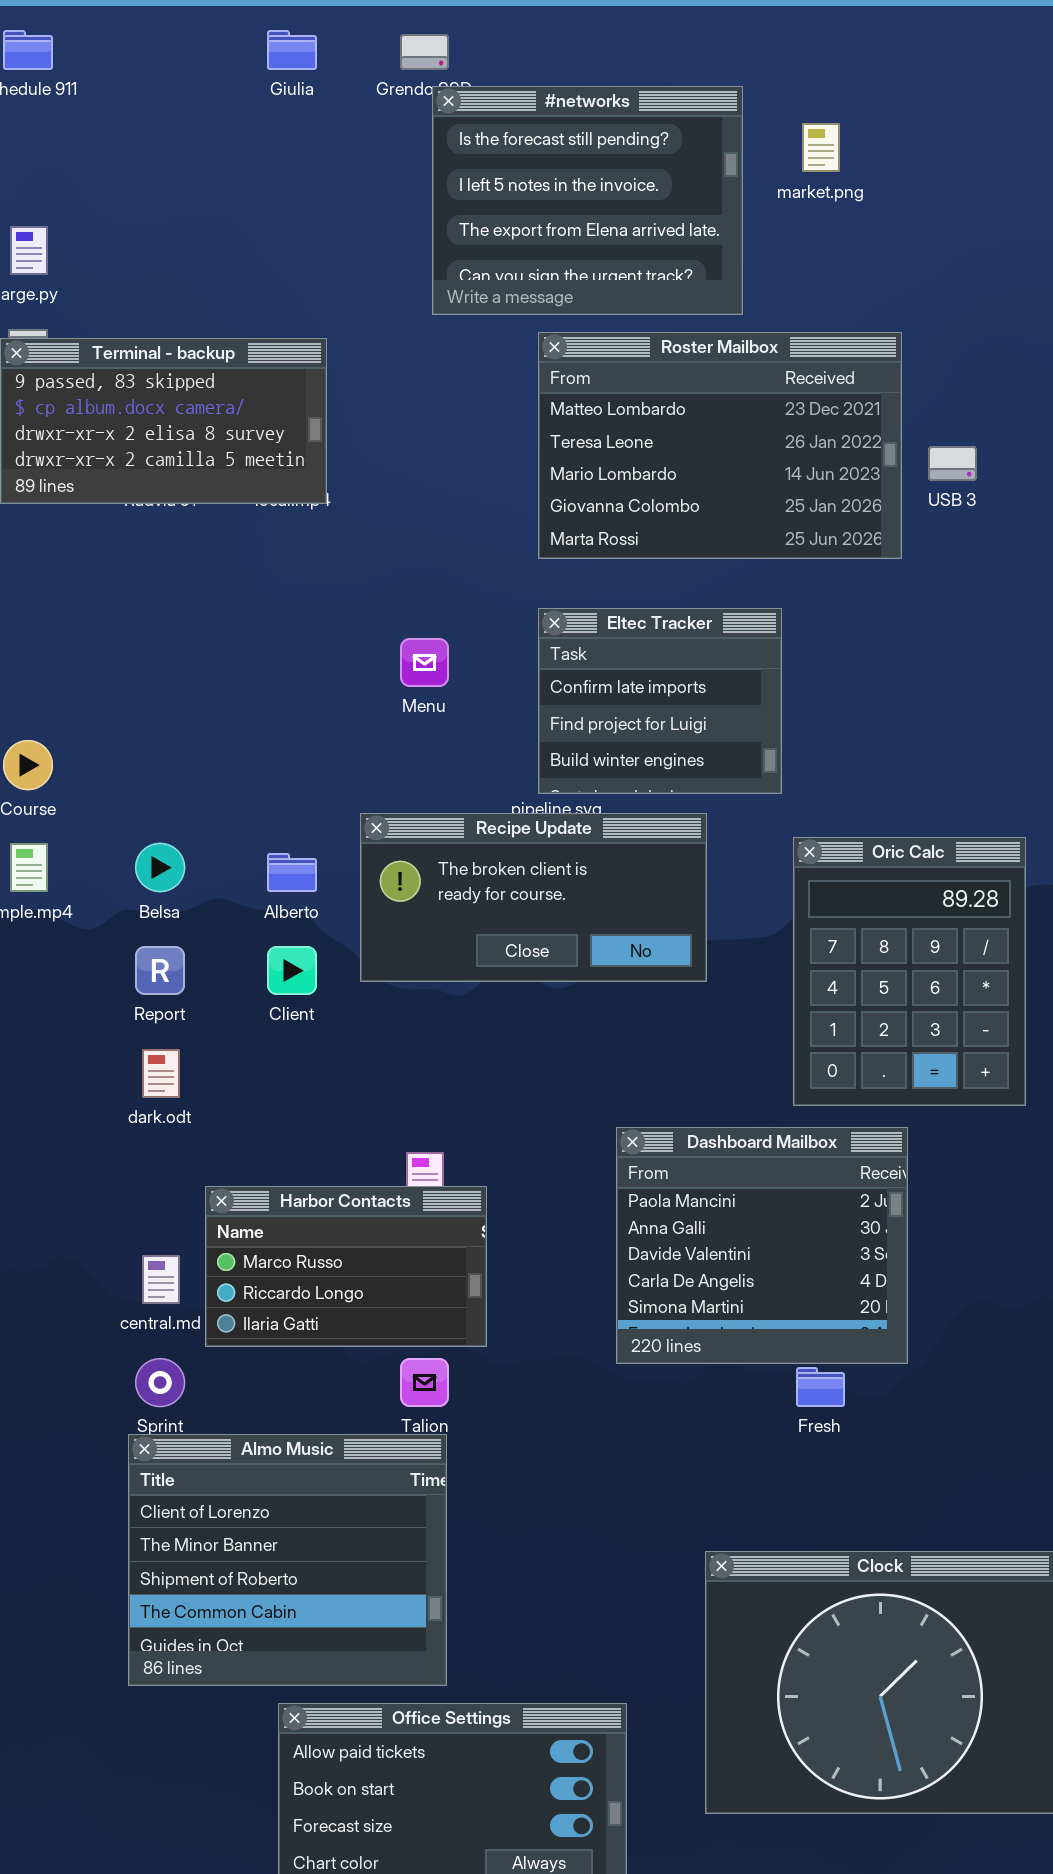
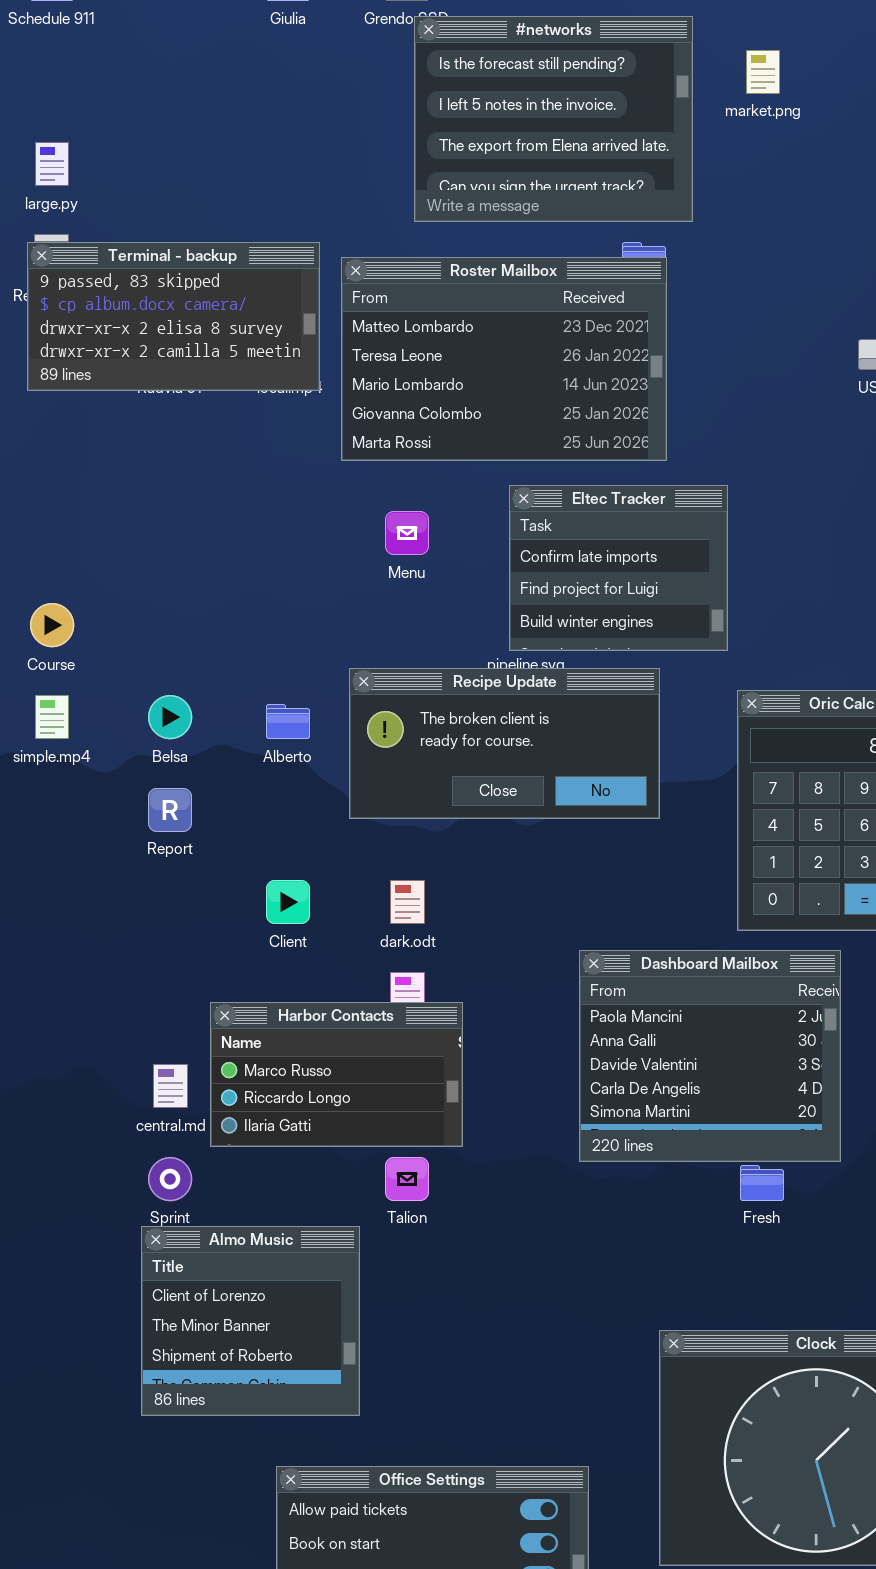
Roster Mailbox: [538,332,902,559] -> [341,257,667,461], moved
Client: [267,946,317,995] -> [266,880,310,924], moved
dark.odt: [142,1049,180,1098] -> [390,880,425,924], moved
Almo Music: [128,1434,447,1686] -> [141,1226,360,1416], resized

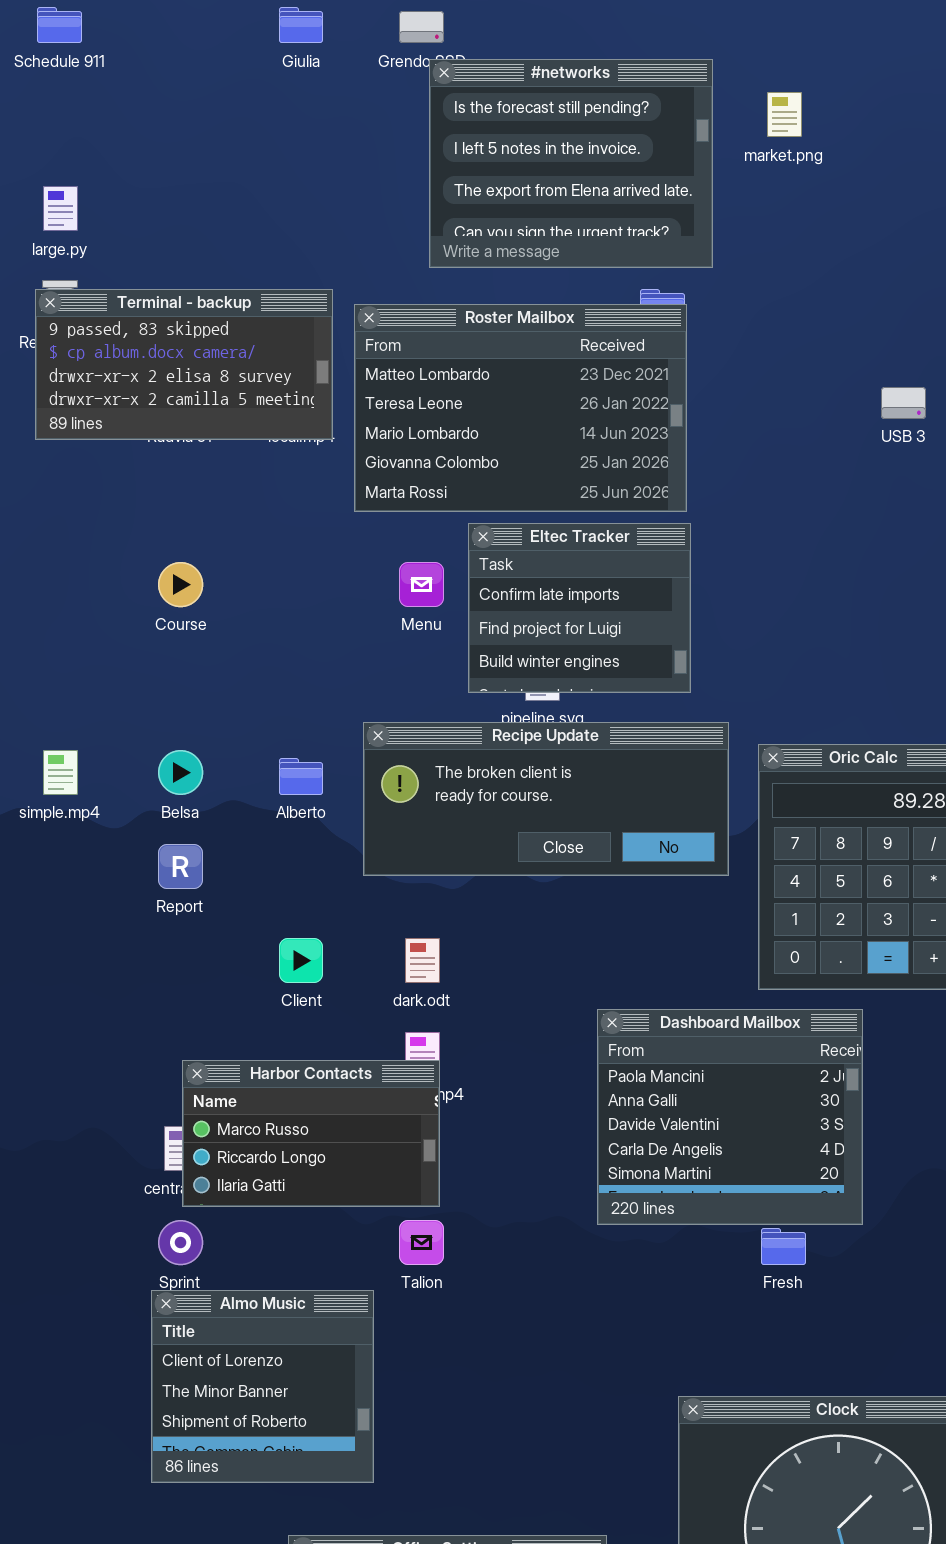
Eltec Tracker: [509,485,728,651] -> [468,523,691,693], moved
Course: [30,603,74,647] -> [158,562,203,607], moved
Recipe Update: [349,668,660,819] -> [363,722,729,876], resized
Harbor Contacts: [210,1002,463,1147] -> [182,1060,440,1207], moved

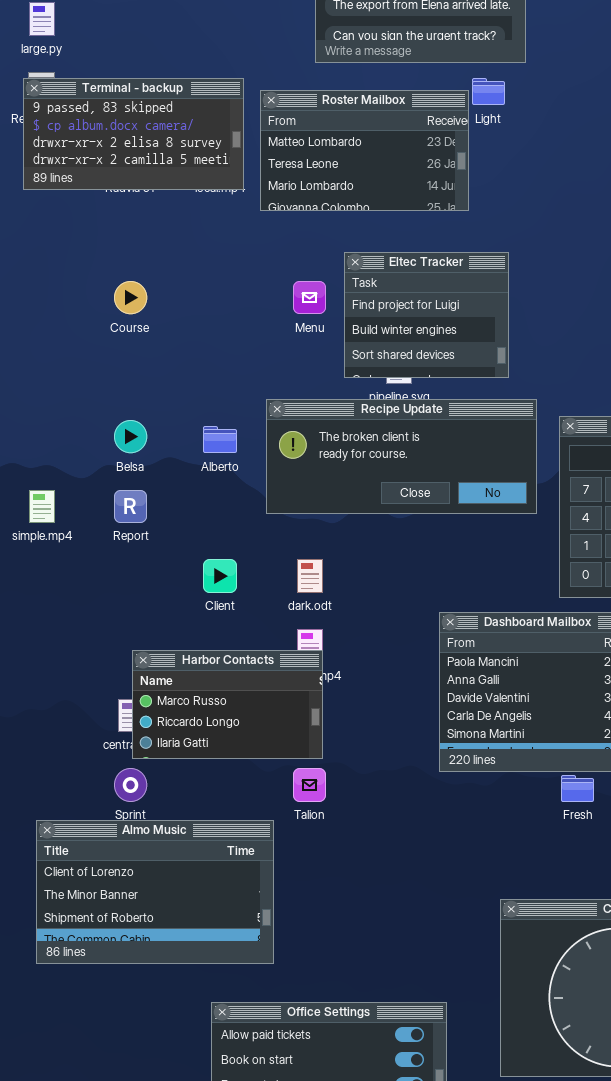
Roster Mailbox: [354,304,687,512] -> [260,90,469,211], resized
Eltec Tracker: [468,523,691,693] -> [344,252,509,378], scrolled down 1 row
simple.mp4: [43,750,78,795] -> [29,490,55,523], moved
Almo Music: [151,1290,374,1483] -> [36,820,274,964], resized

